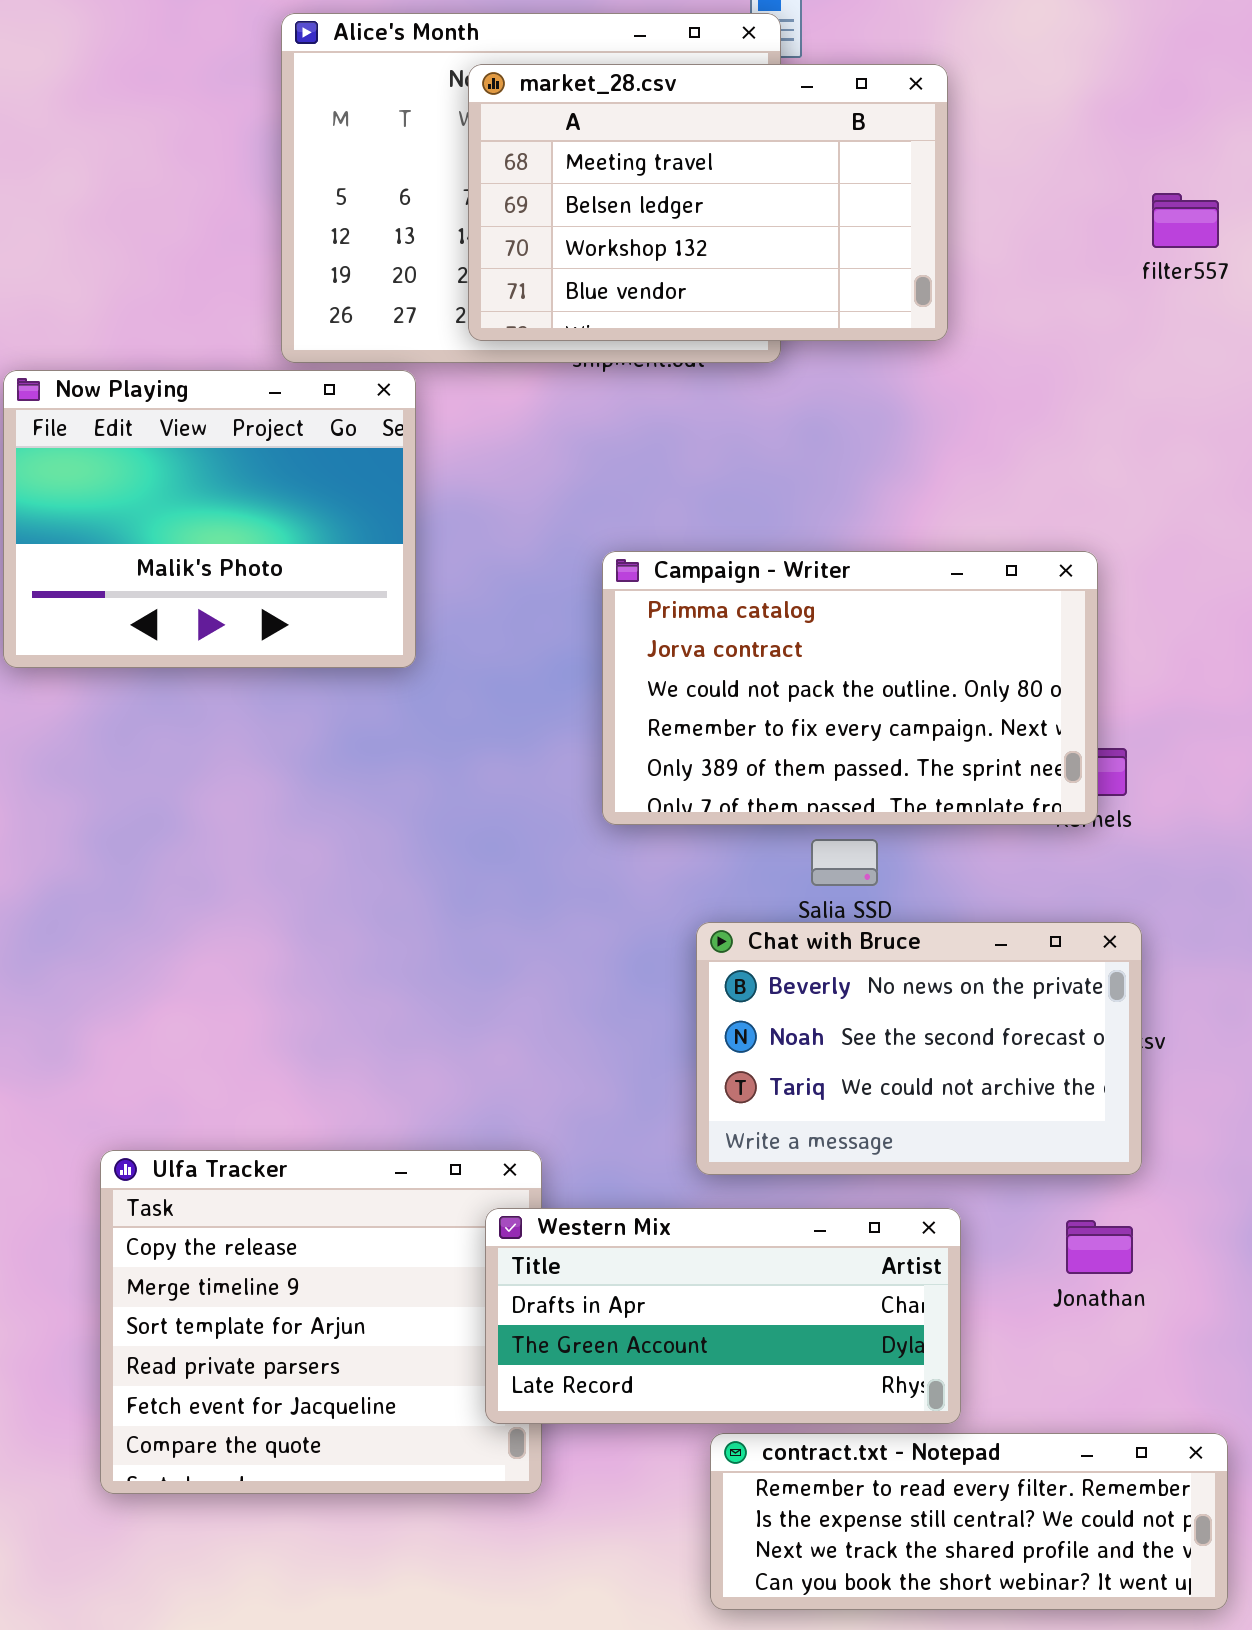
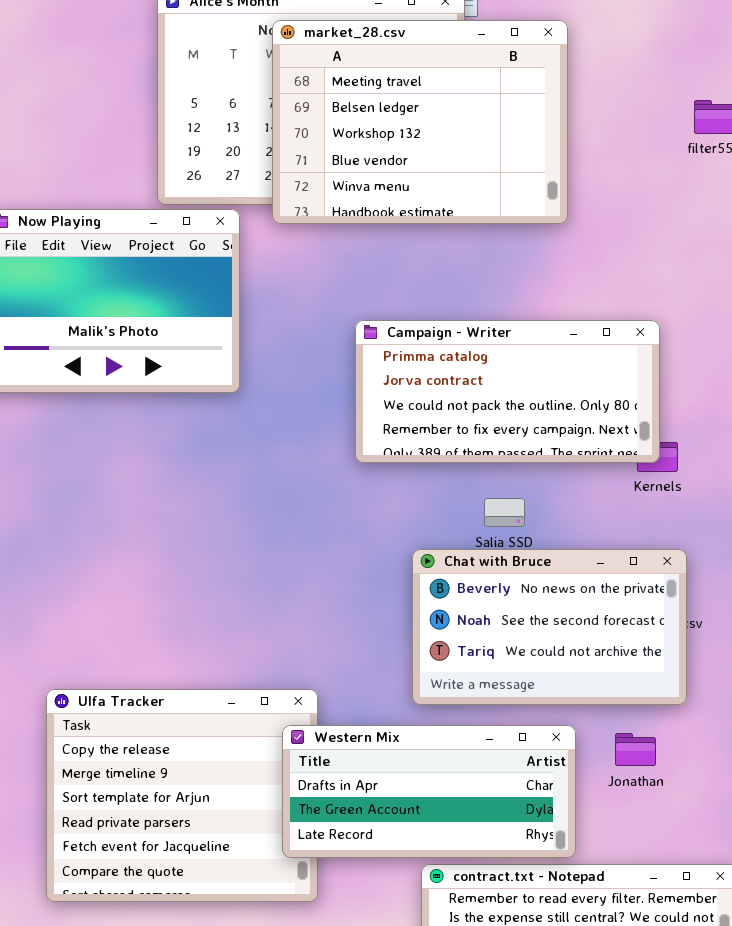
market_28.csv: [468,64,948,341] -> [272,20,568,224], resized
Campaign - Writer: [602,551,1098,825] -> [355,320,660,463], resized
Jonathan: [1066,1220,1133,1274] -> [615,733,656,766], moved

